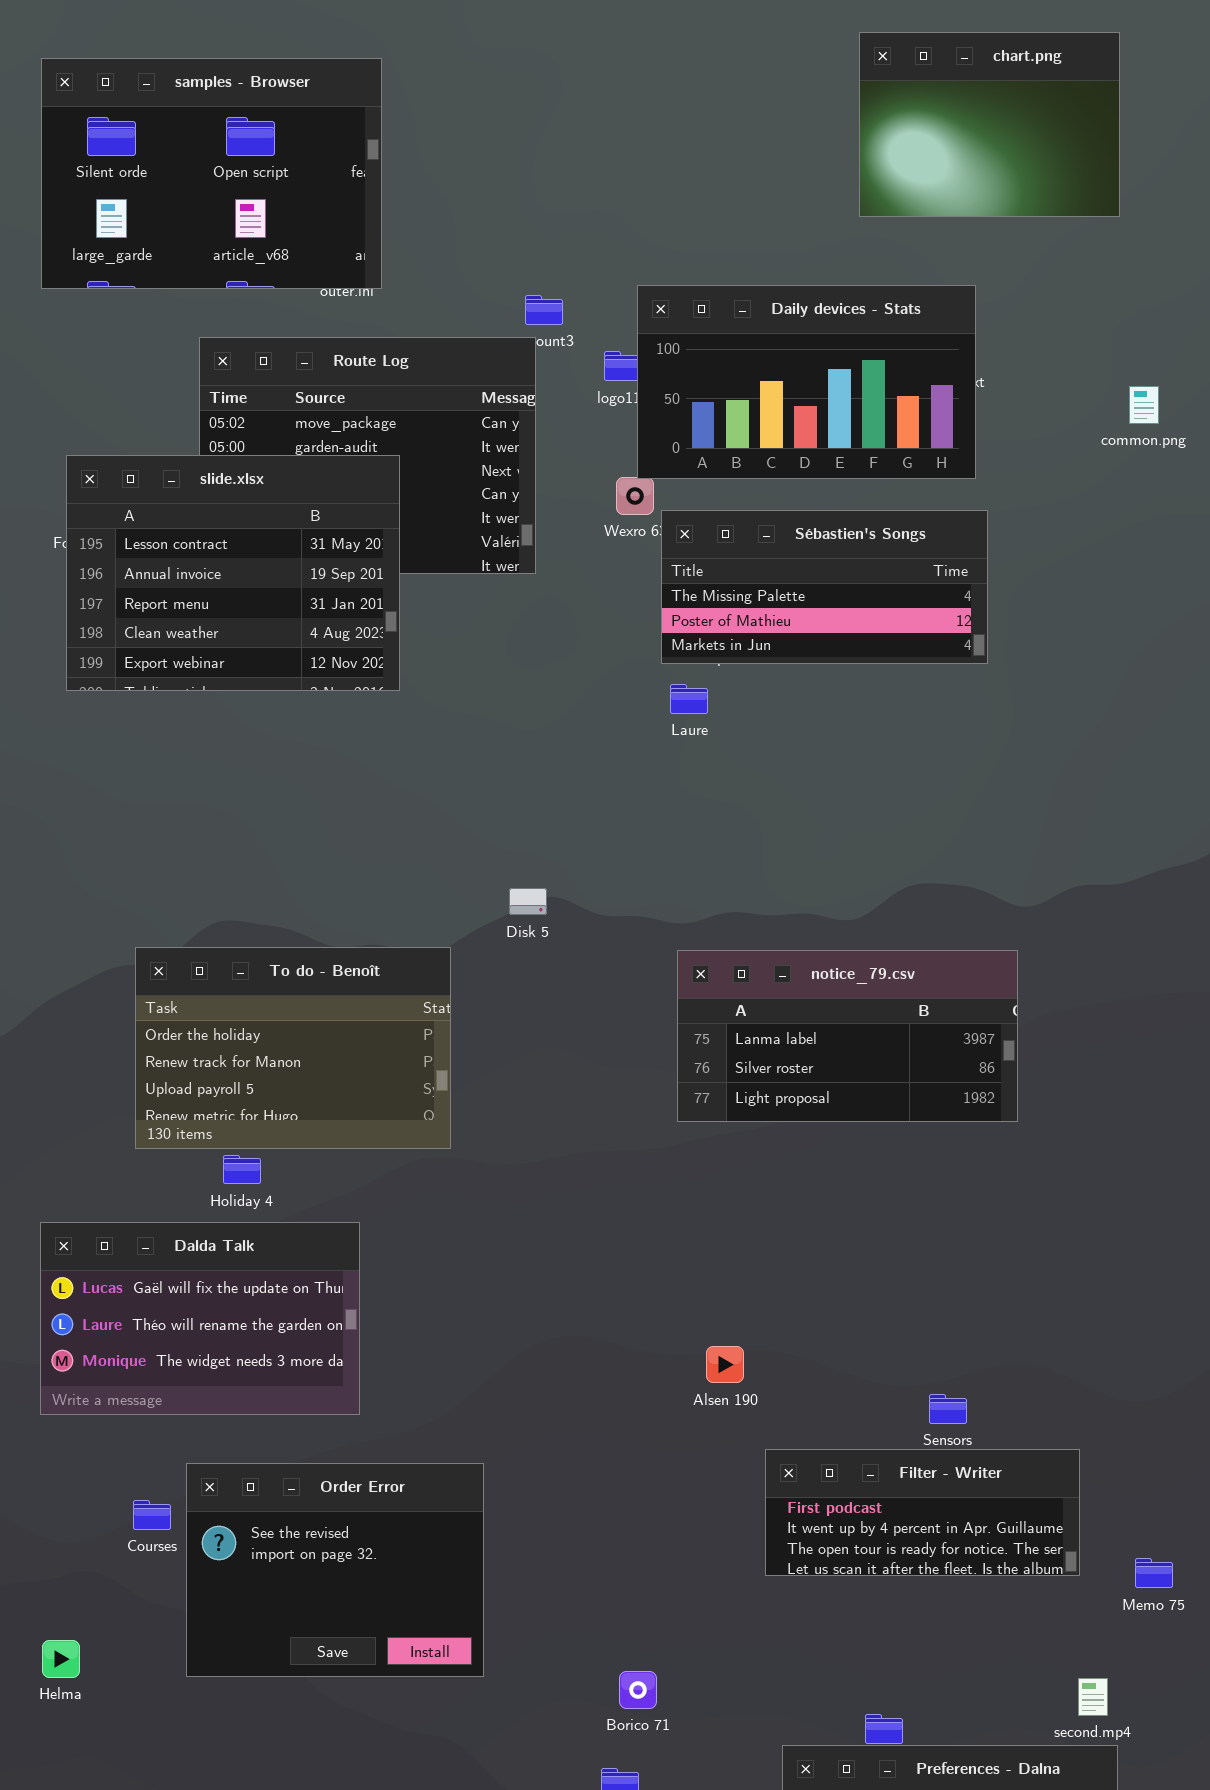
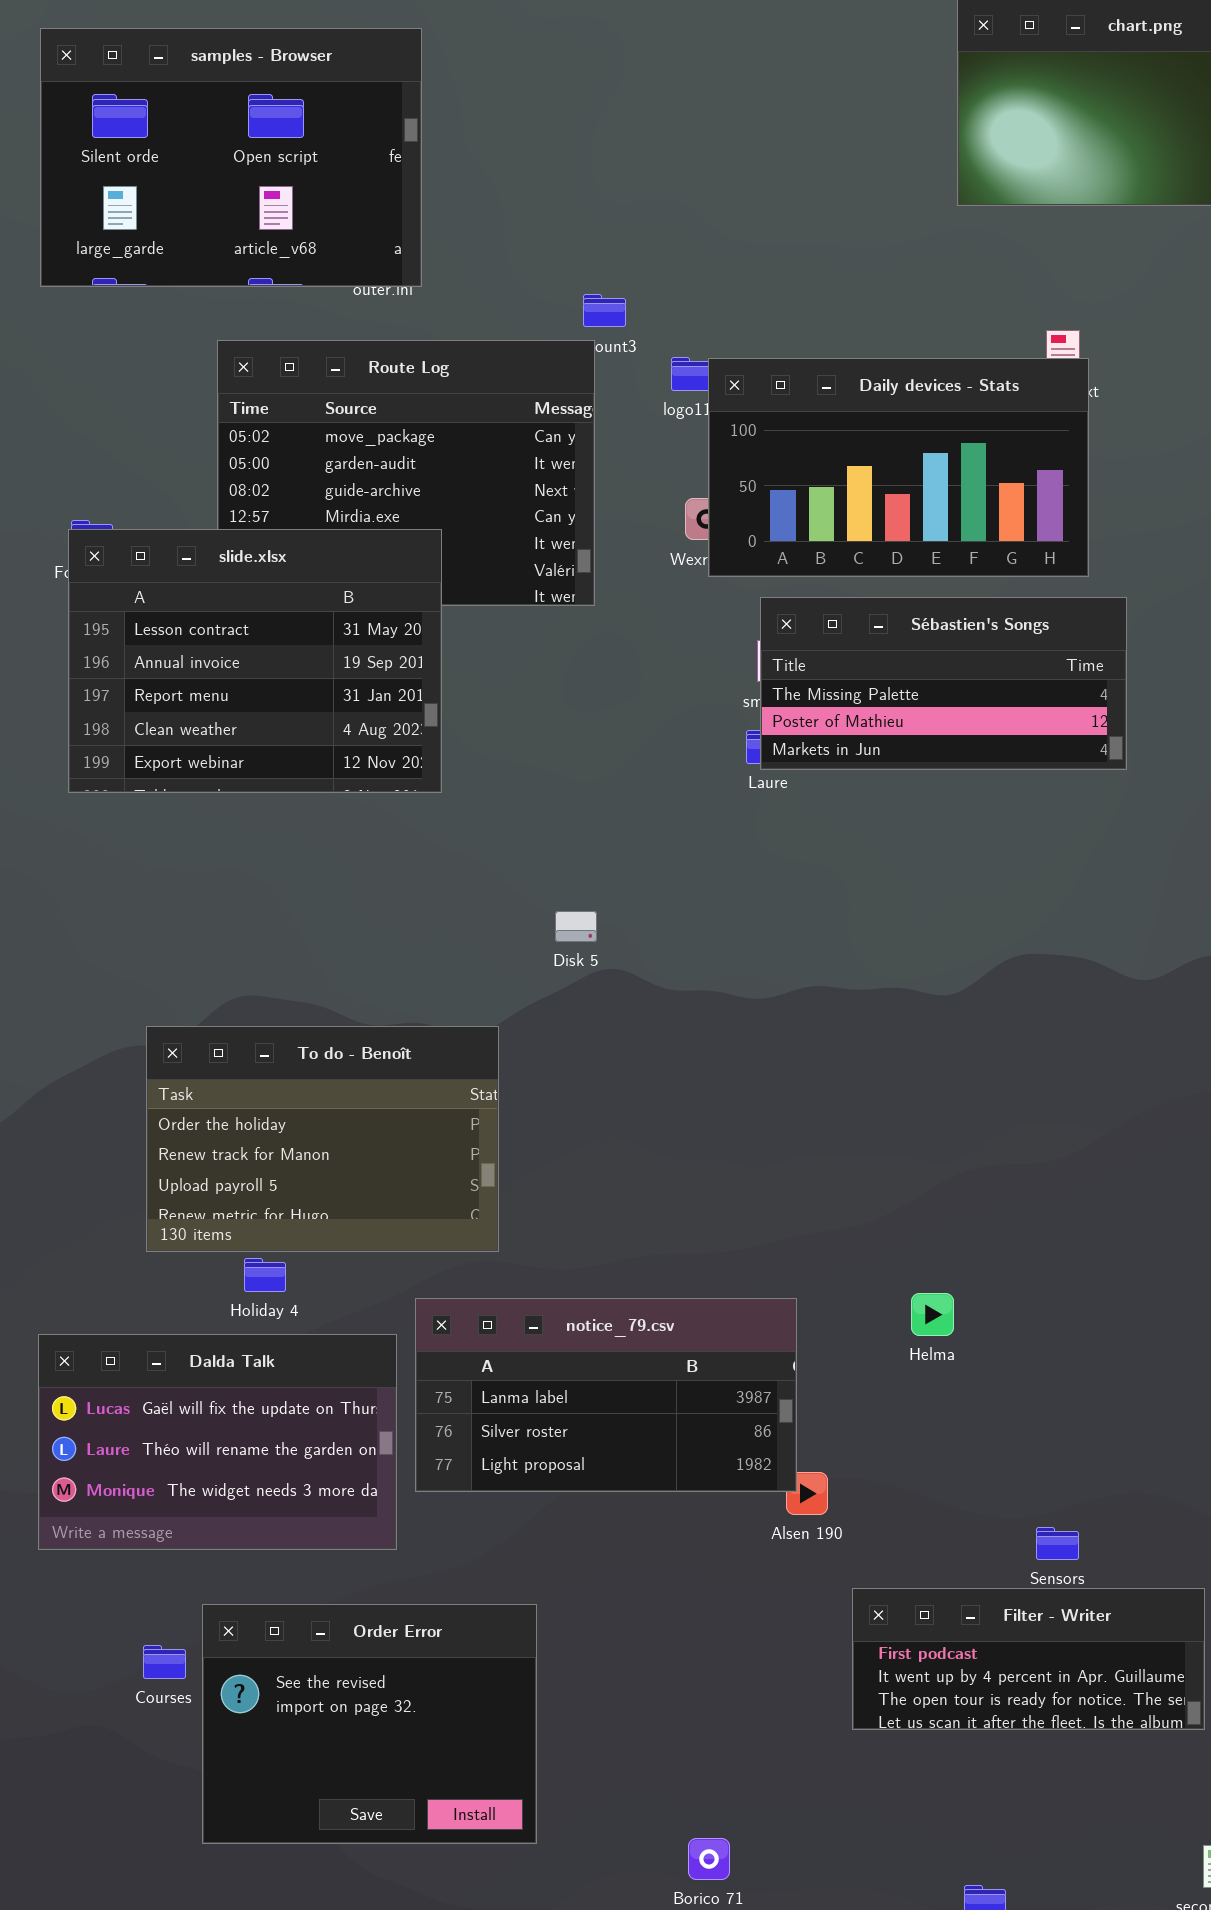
Daily devices - Stats: [637,285,976,479] -> [708,358,1089,577], moved
slide.xlsx: [66,455,400,691] -> [68,529,442,793], moved
Sébastien's Songs: [661,510,988,664] -> [760,597,1127,770], moved
Disk 5: [509,888,547,915] -> [555,911,597,942], moved
notice_79.csv: [677,950,1018,1122] -> [415,1298,797,1492], moved
Helma: [42,1640,80,1678] -> [911,1293,954,1336], moved

